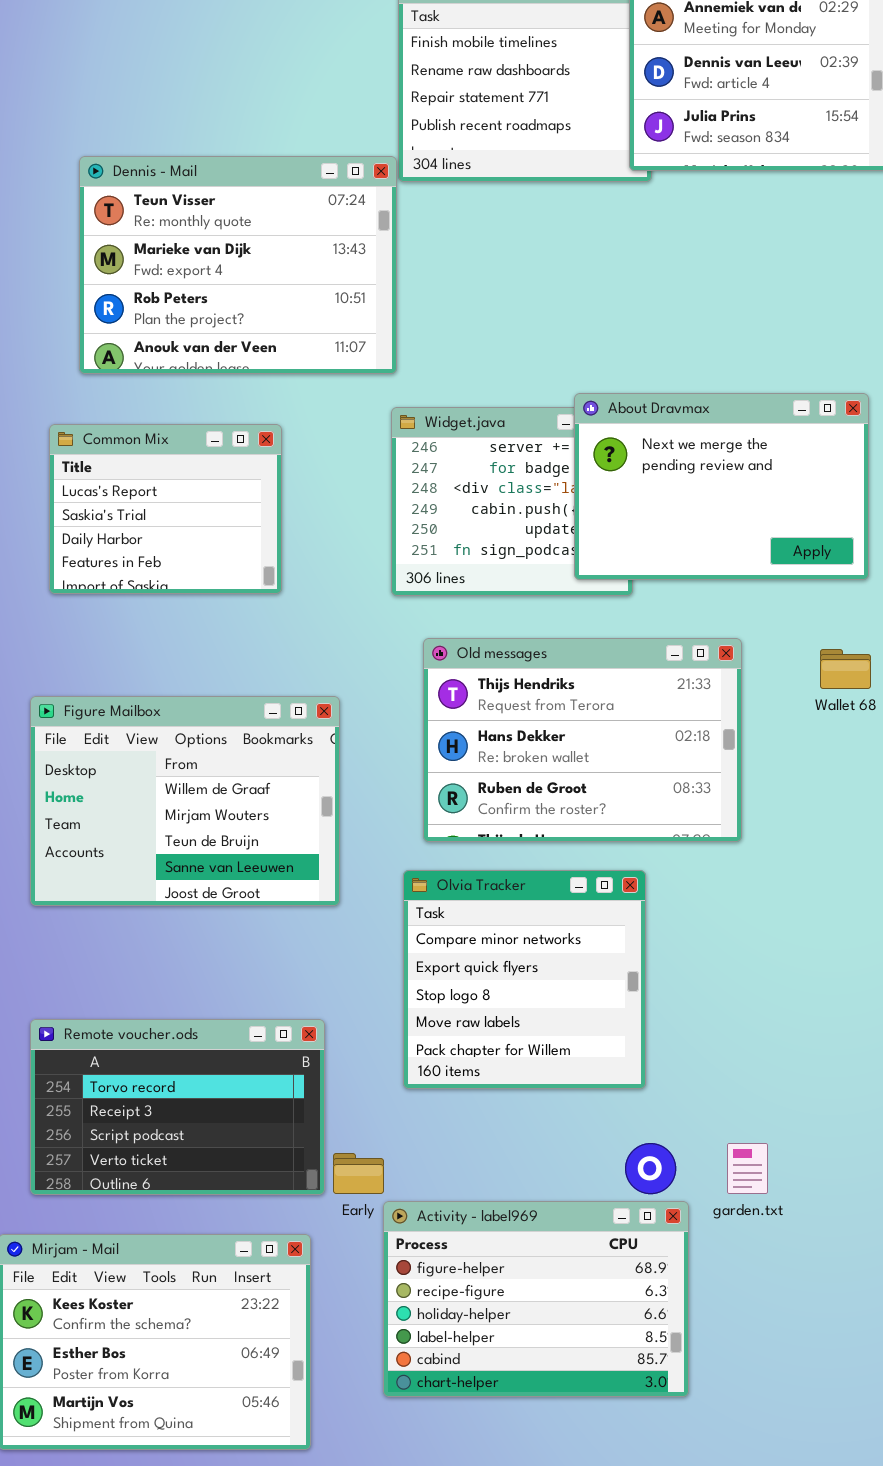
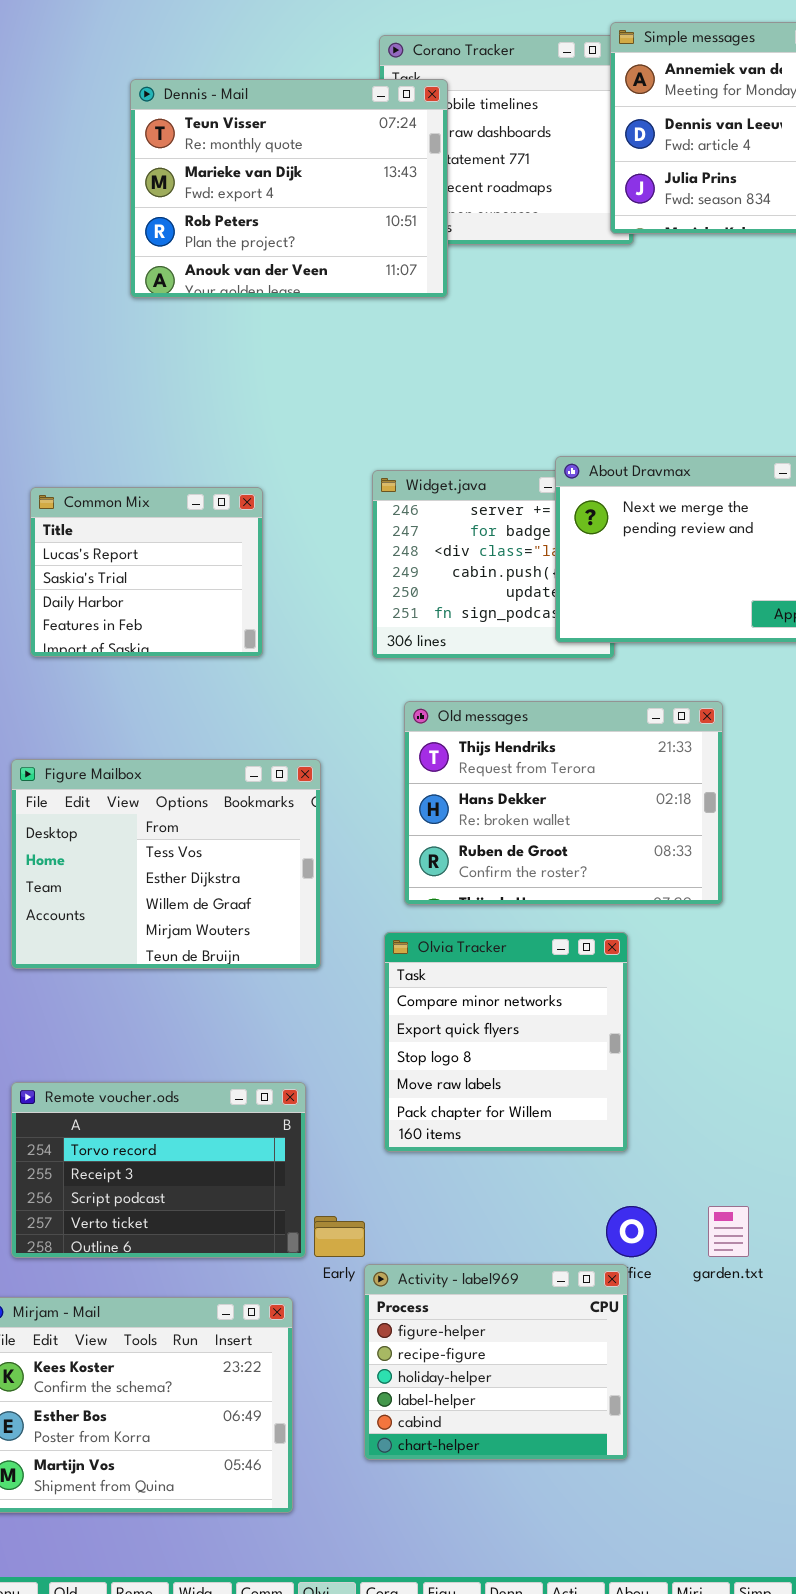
Dennis - Mail: [79,156,397,374] -> [130,79,448,298], moved
Figure Mailbox: [30,696,340,906] -> [11,759,321,969], scrolled up 2 rows
Activity - label969: [383,1201,689,1397] -> [364,1264,628,1460], resized

